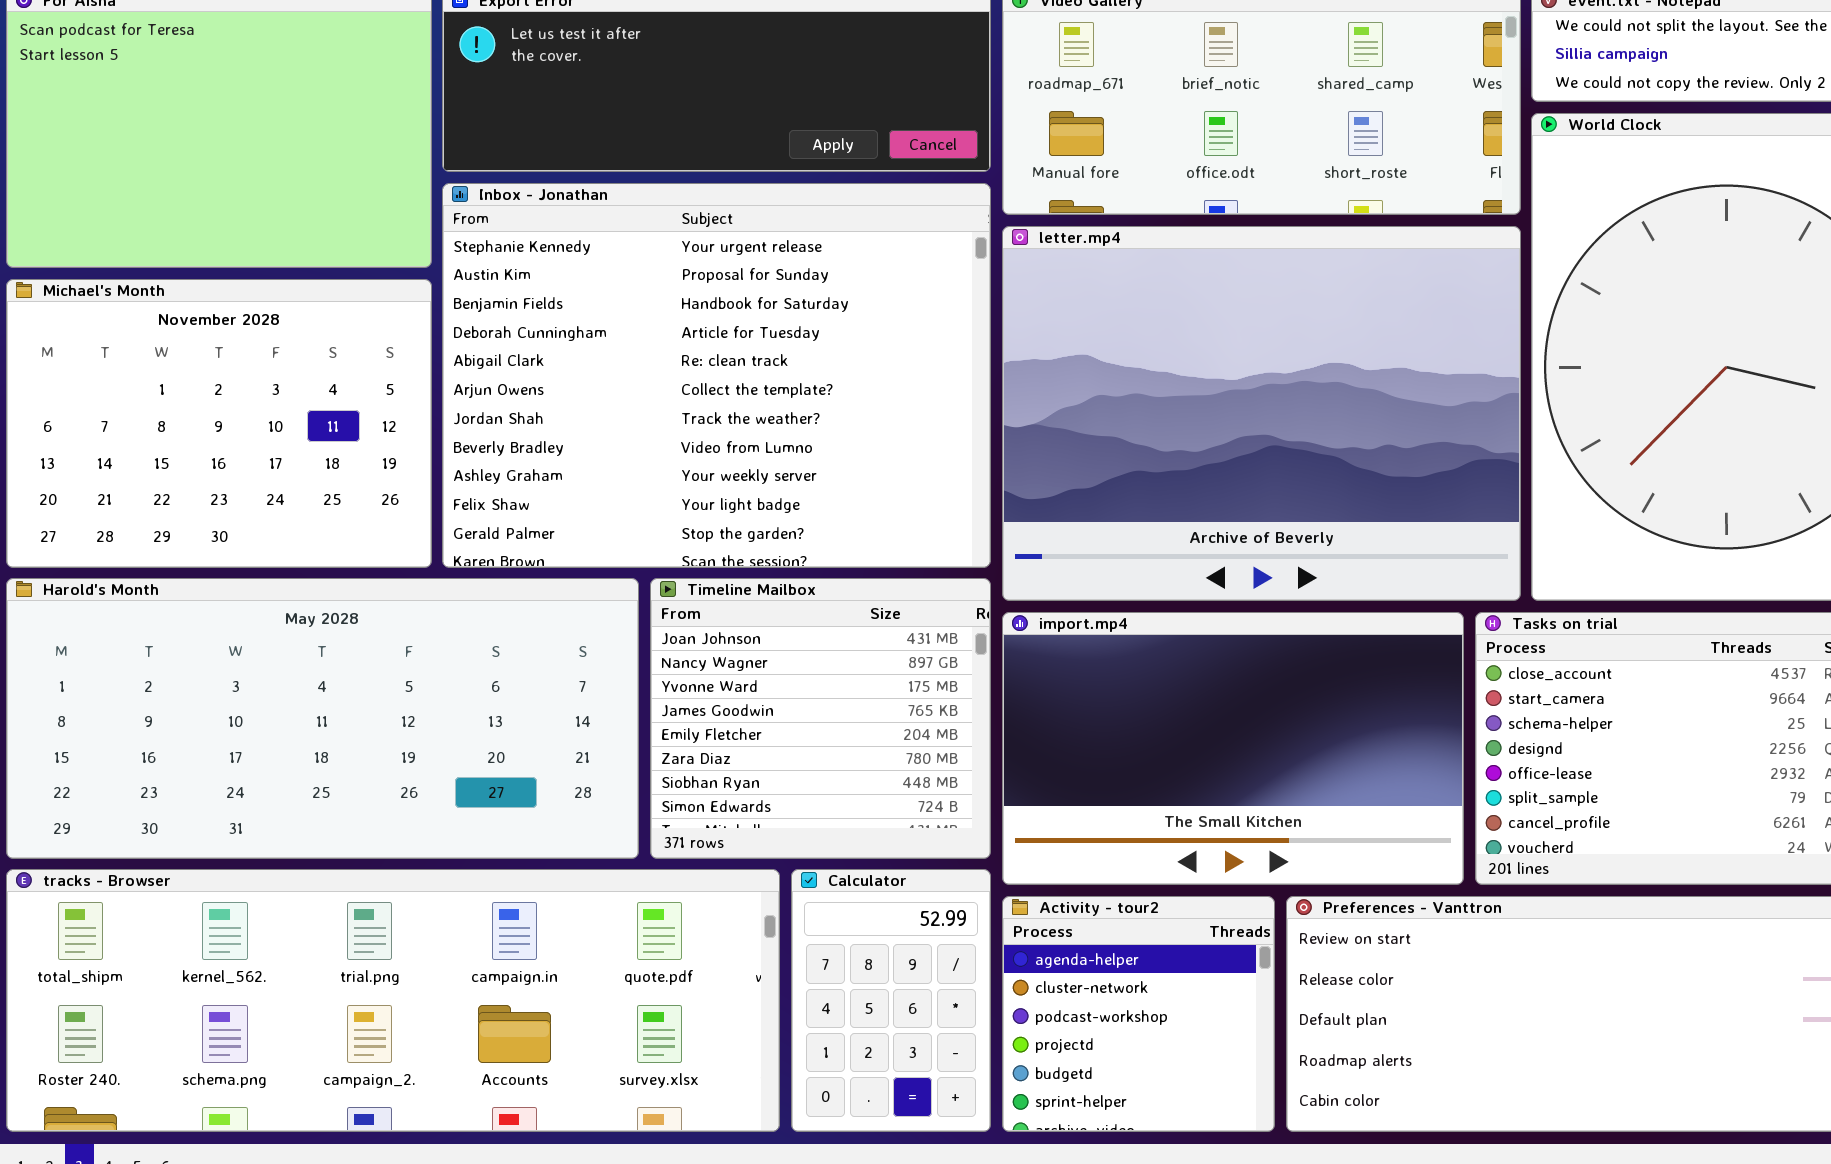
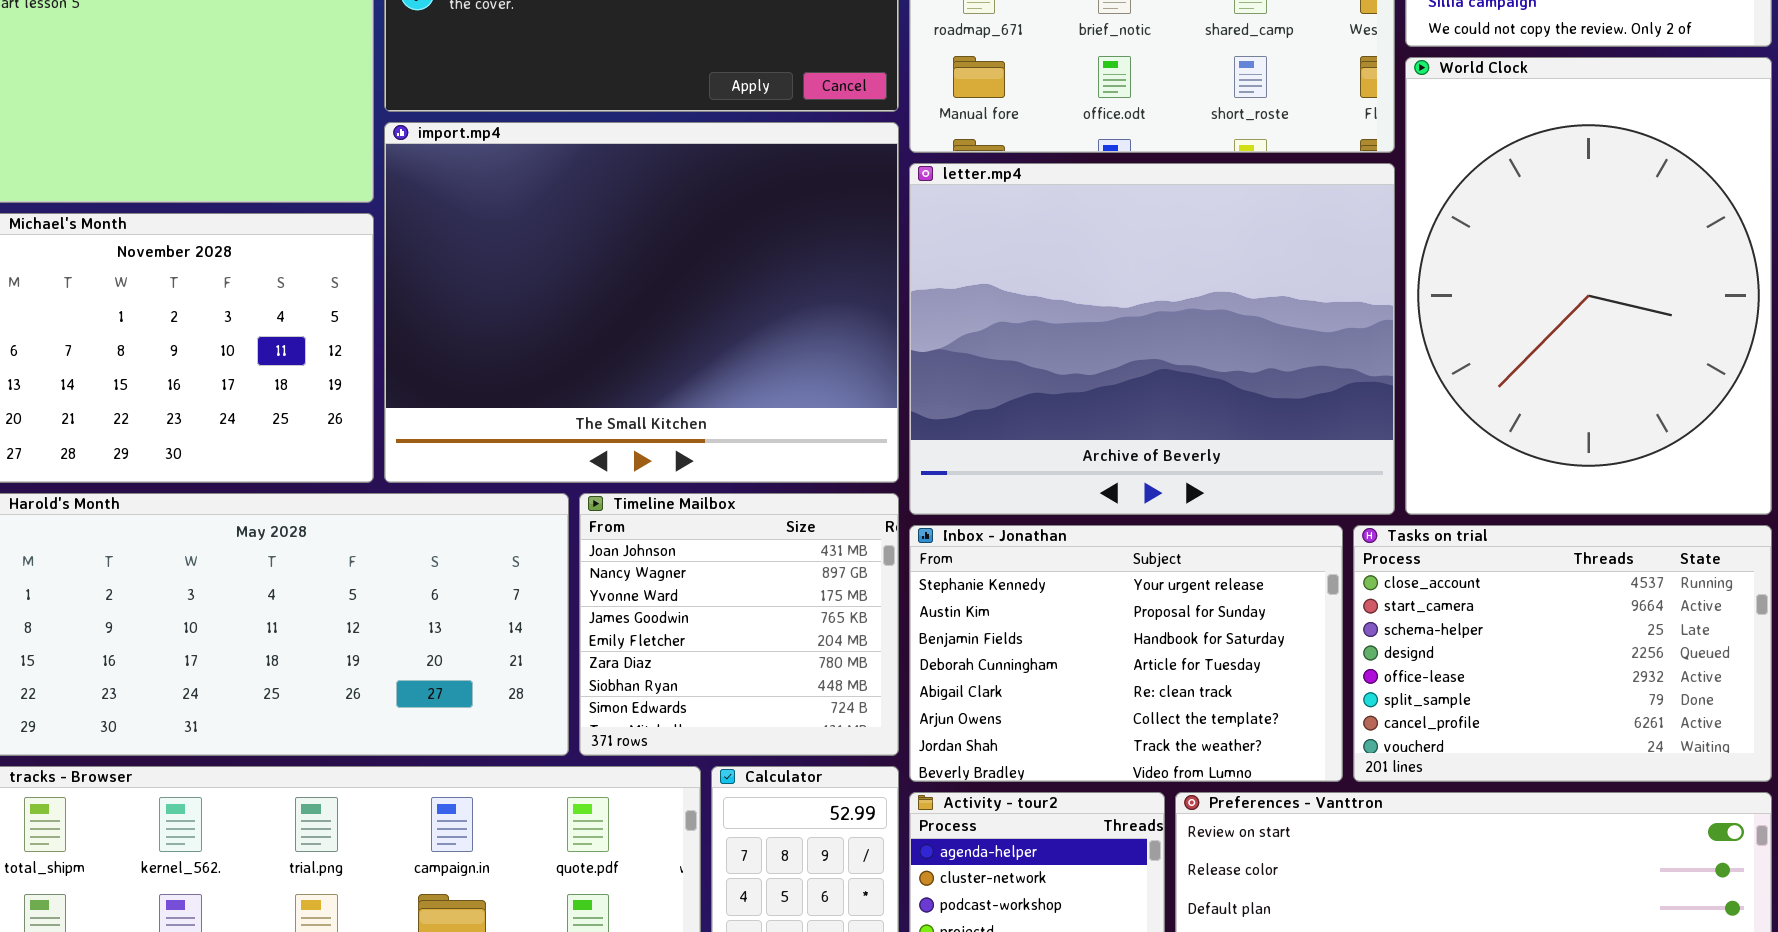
Inbox - Jonathan: [442,183,991,568] -> [909,525,1343,782], moved, resized
import.mp4: [1002,612,1464,885] -> [384,122,899,483], moved, resized

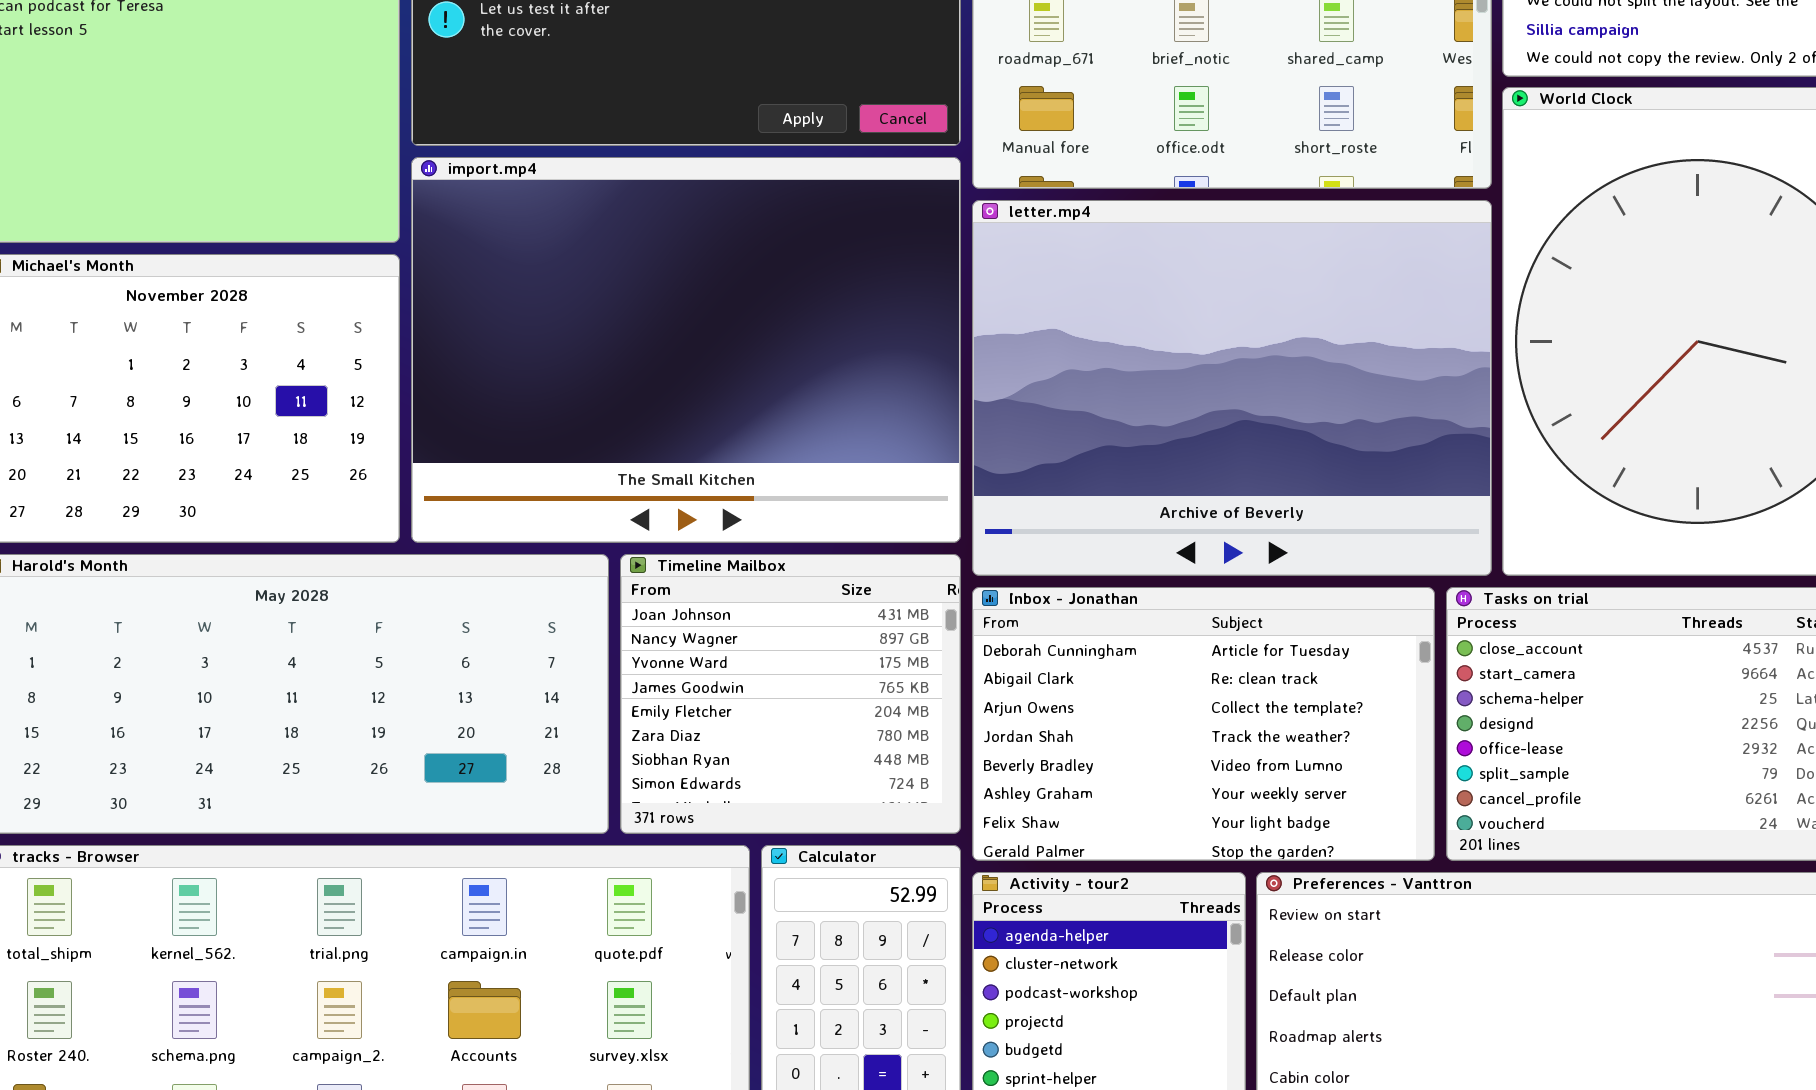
Inbox - Jonathan: [909,525,1343,782] -> [972,587,1435,861], scrolled down 3 rows

